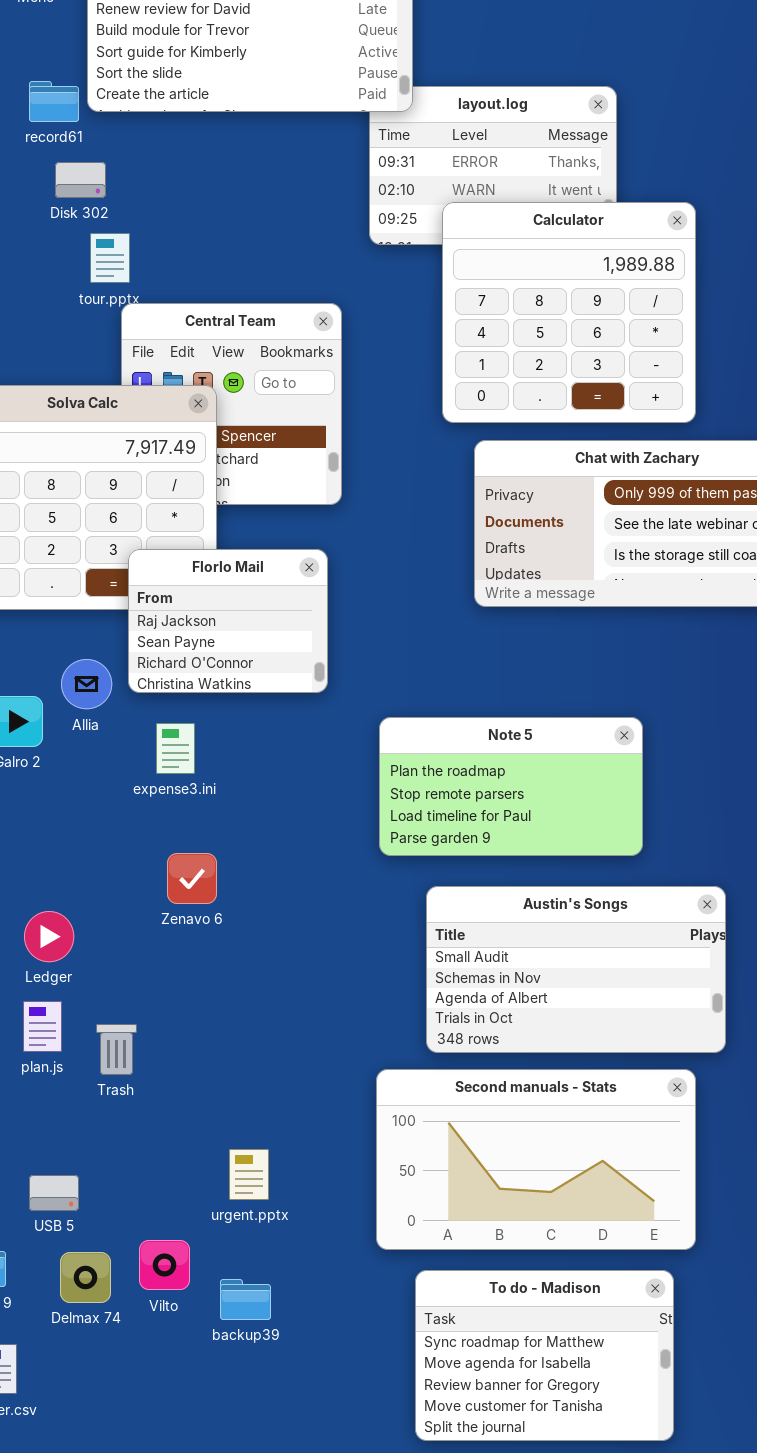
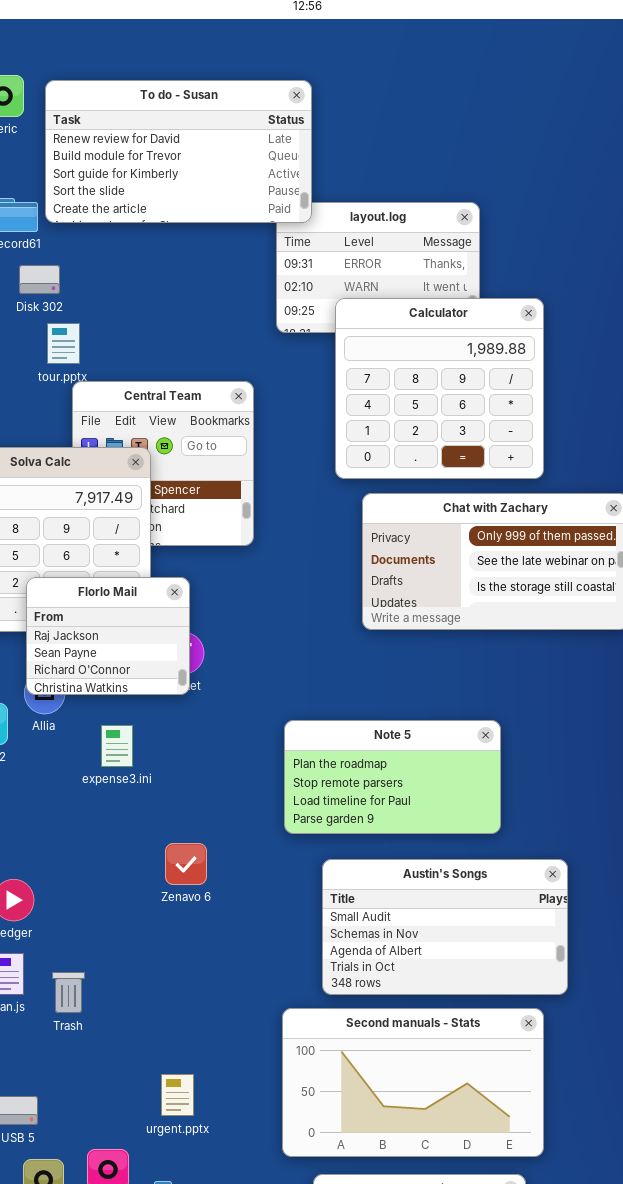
Florlo Mail: [128,549,328,693] -> [26,577,190,695], moved
Zenavo 6: [167,853,217,904] -> [165,843,207,885], moved

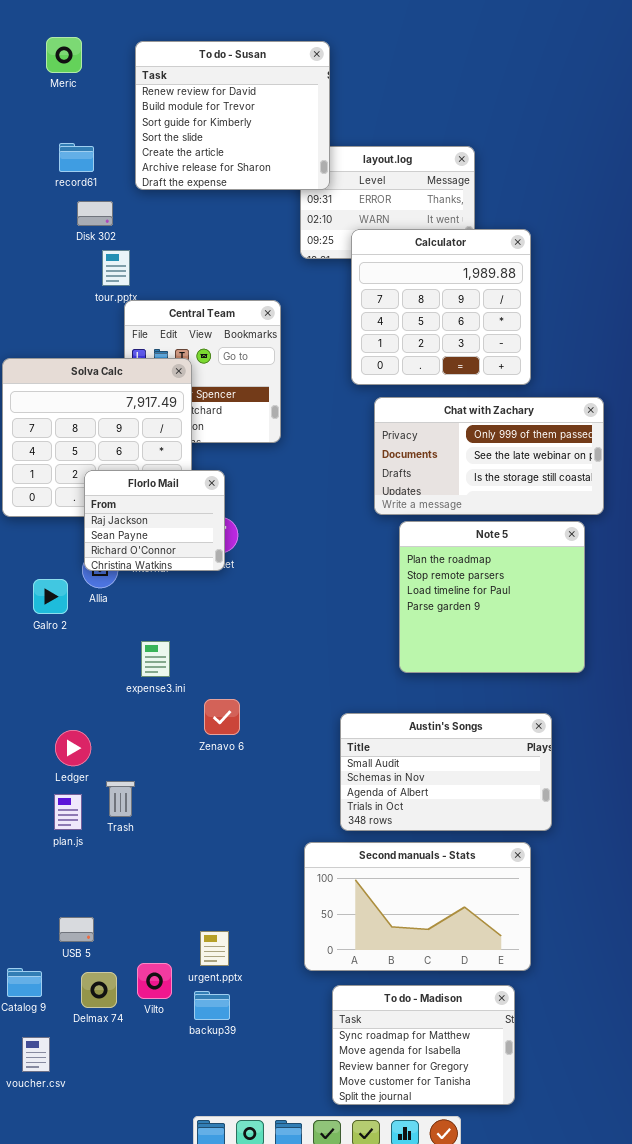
To do - Susan: [45,80,312,223] -> [135,41,330,190], resized
Note 5: [284,720,501,834] -> [399,521,585,673], moved, resized
expense3.ini: [101,725,133,767] -> [141,641,170,677], moved
Trash: [52,972,85,1013] -> [106,781,135,817], moved
urgent.pptx: [161,1074,194,1116] -> [200,931,229,966], moved

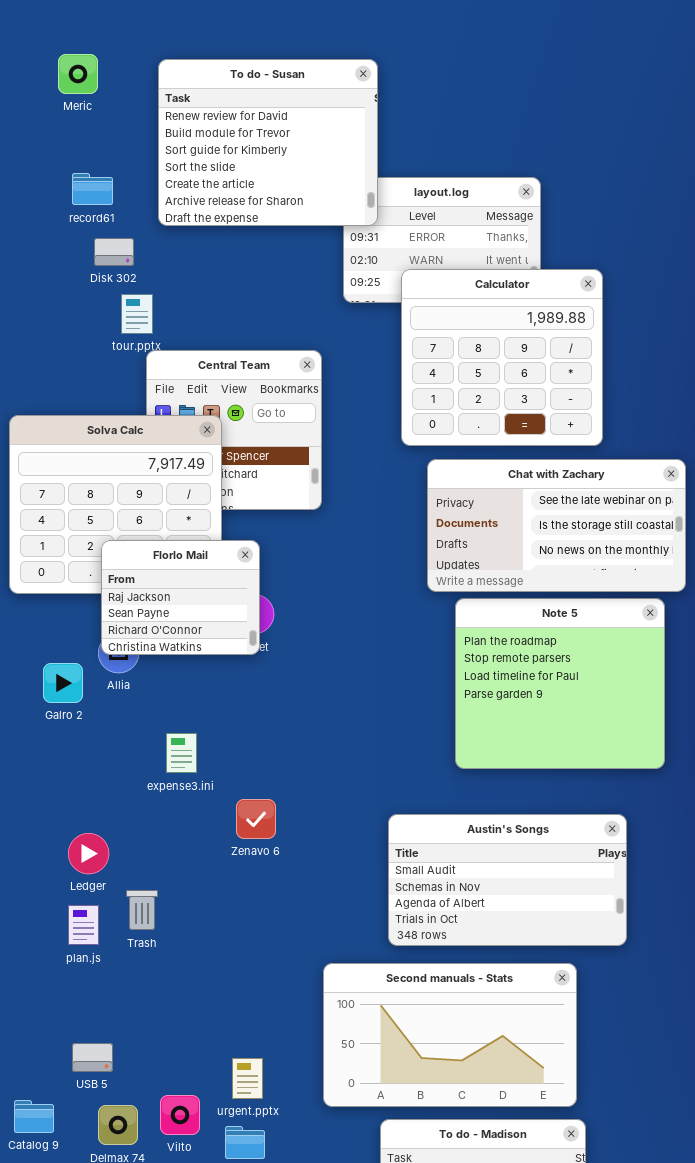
Chat with Zachary: [374,397,604,515] -> [427,459,686,592], scrolled down 1 row
Second manuals - Stats: [304,842,531,971] -> [323,963,577,1107], moved

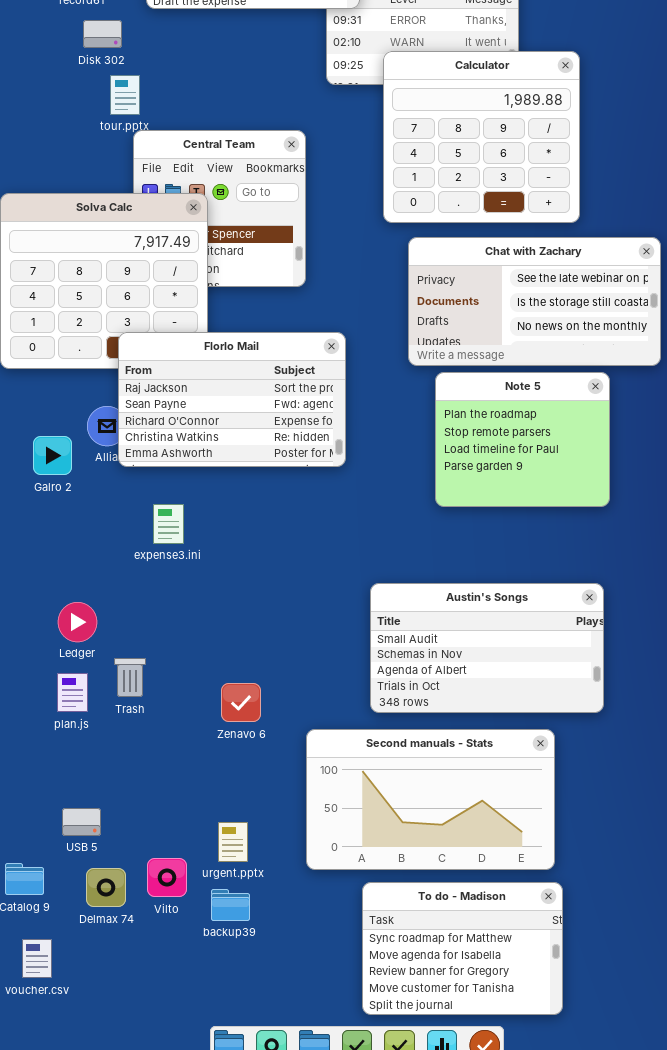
Florlo Mail: [101,540,260,655] -> [118,332,346,467], moved, resized
Note 5: [455,598,665,769] -> [435,372,610,507], resized
Zenavo 6: [236,799,276,839] -> [221,683,261,722], moved

